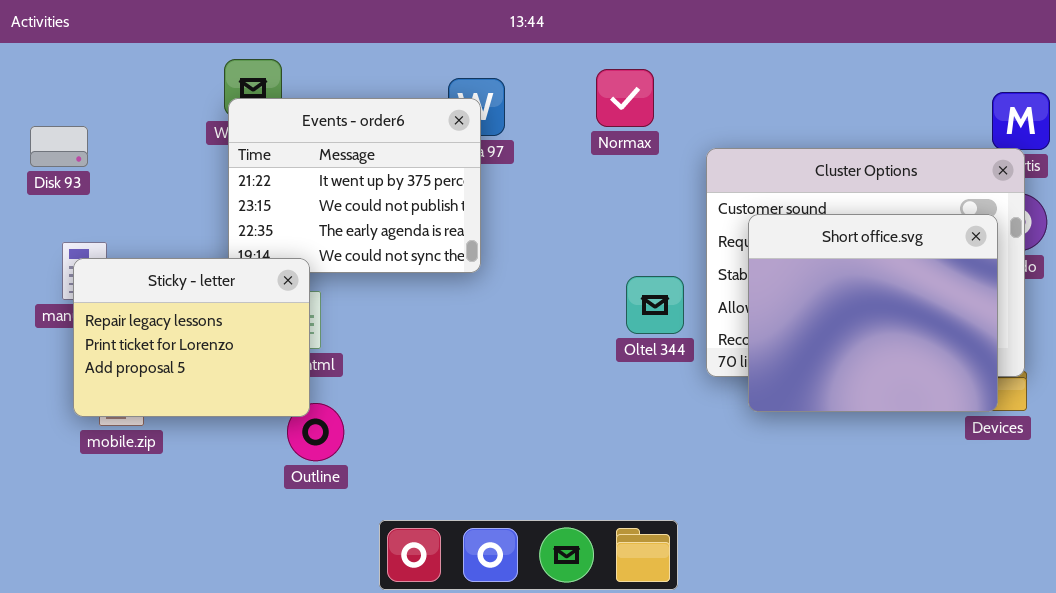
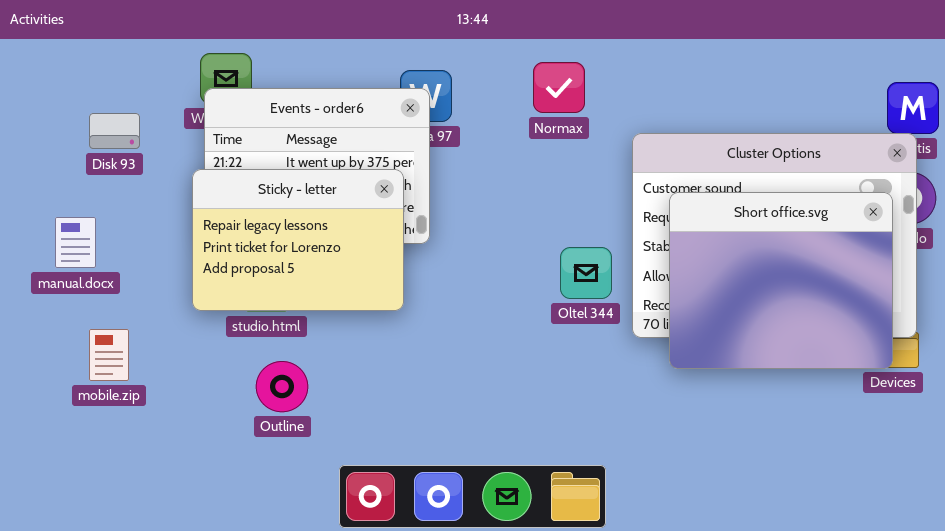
Disk 93: [30,126,88,167] -> [89,113,140,149], moved
Sticky - letter: [73,258,310,417] -> [192,169,404,311], moved

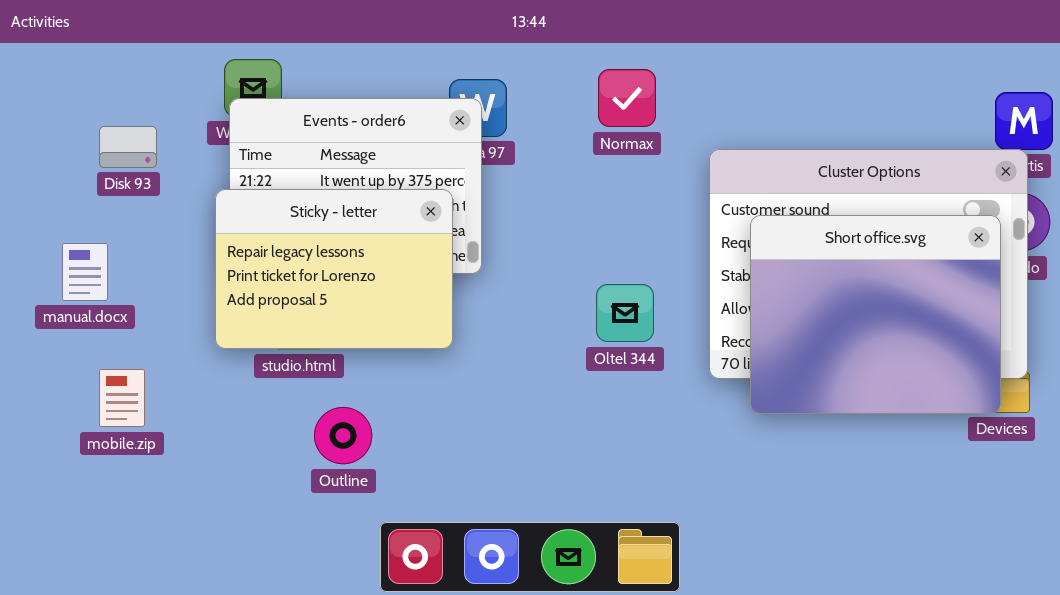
Oltel 344: [560,247,612,299] -> [596,284,654,342], moved
Outline: [256,361,308,412] -> [314,407,372,464], moved

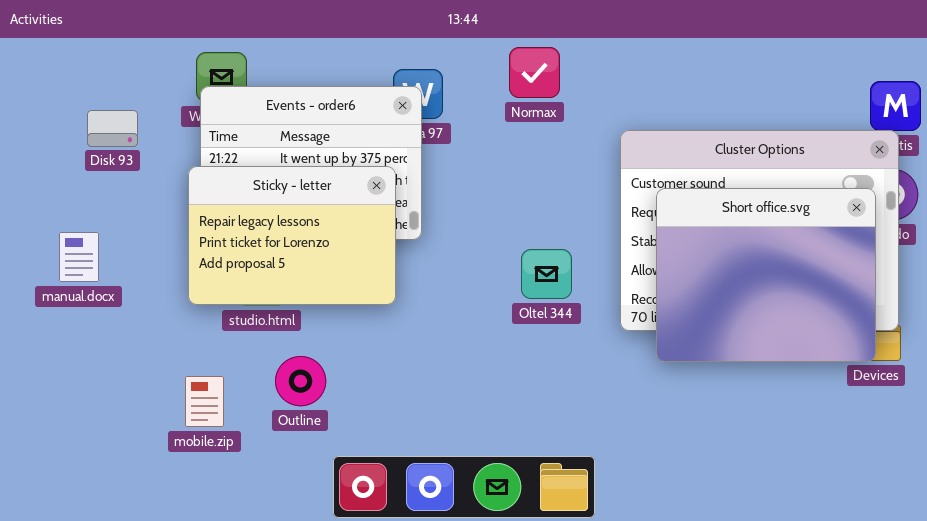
Normax: [598,69,656,127] -> [509,47,560,98], moved
manual.docx: [62,243,108,301] -> [59,232,99,282], moved
mobile.zip: [99,369,145,427] -> [185,376,224,427], moved

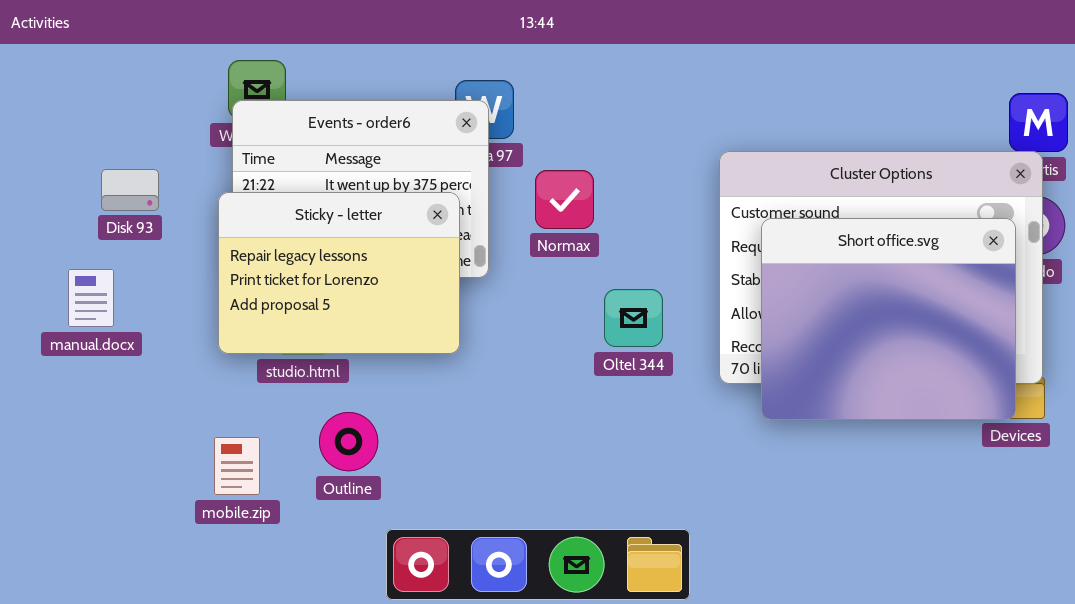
Normax: [509,47,560,98] -> [535,170,594,229], moved
Disk 93: [87,110,138,147] -> [101,169,159,211], moved

